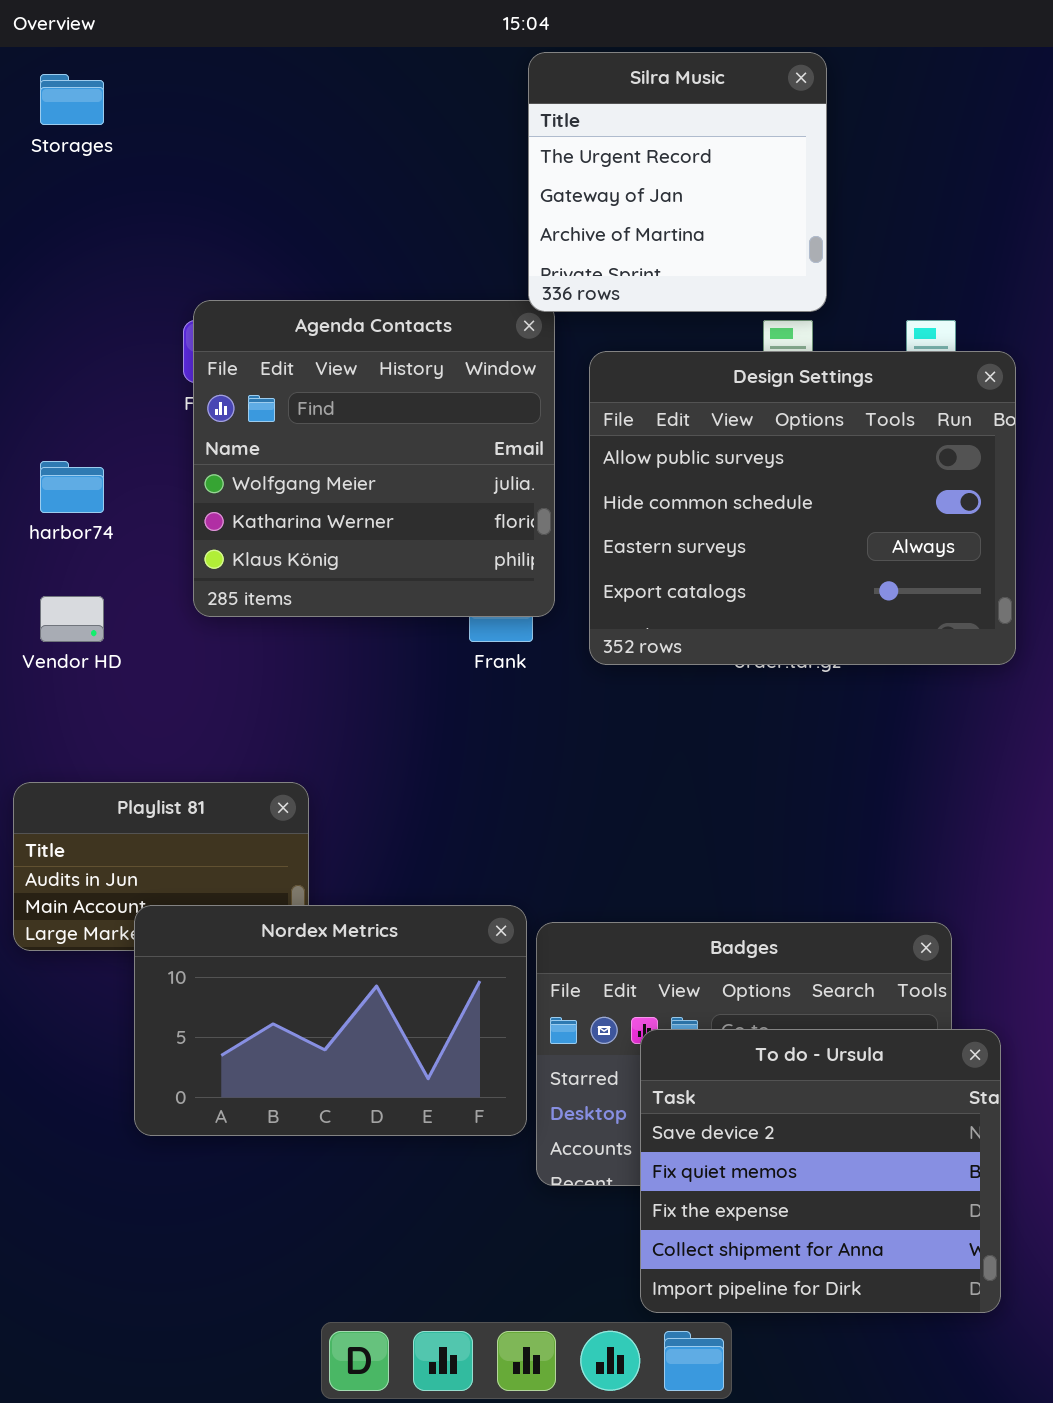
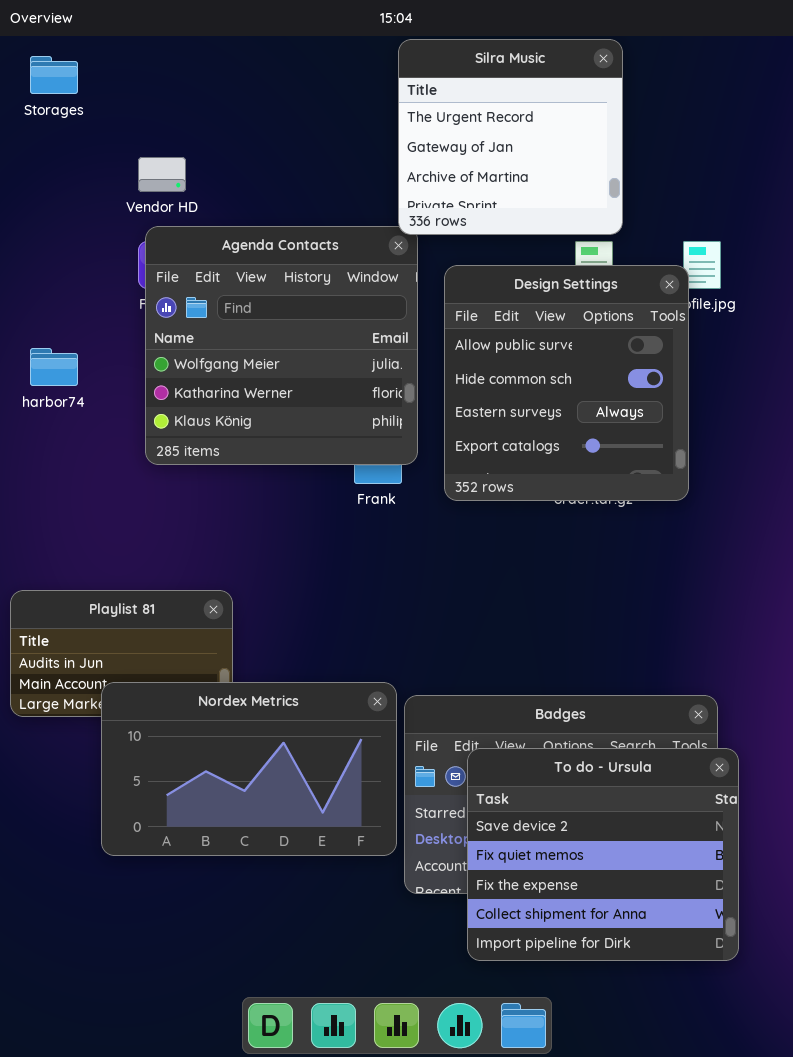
Design Settings: [589,351,1016,665] -> [444,265,689,501], resized
Vendor HD: [40,596,104,642] -> [138,157,186,192], moved
To do - Ursula: [640,1029,1001,1313] -> [467,748,739,961], moved

